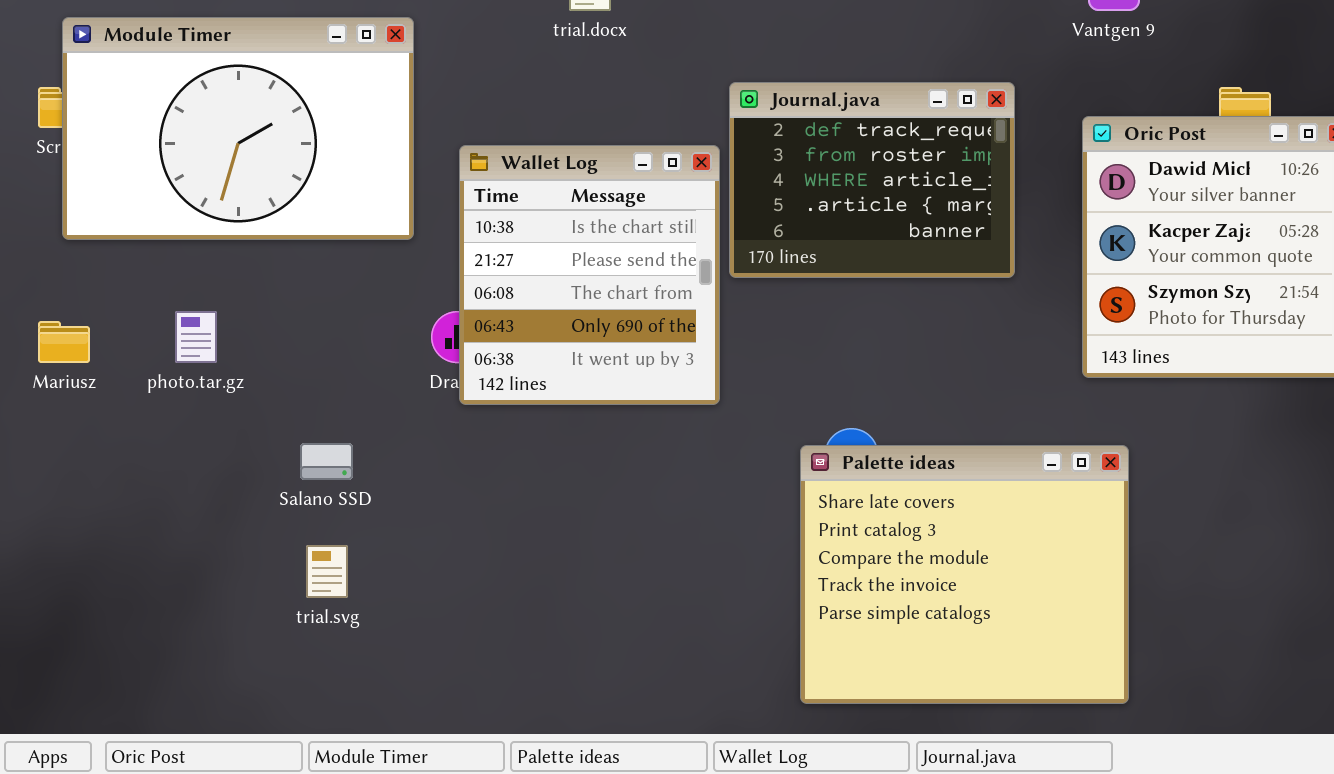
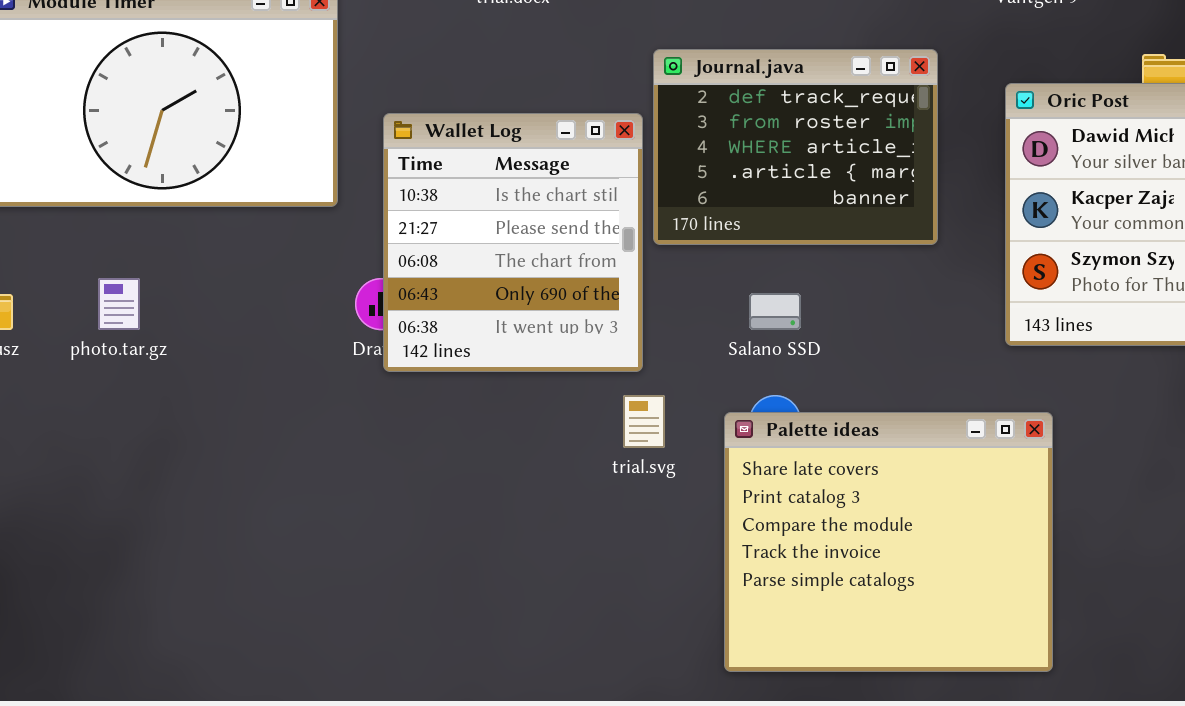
Salano SSD: [300,443,353,480] -> [749,293,801,330], moved
trial.svg: [306,545,348,598] -> [623,395,665,448], moved

